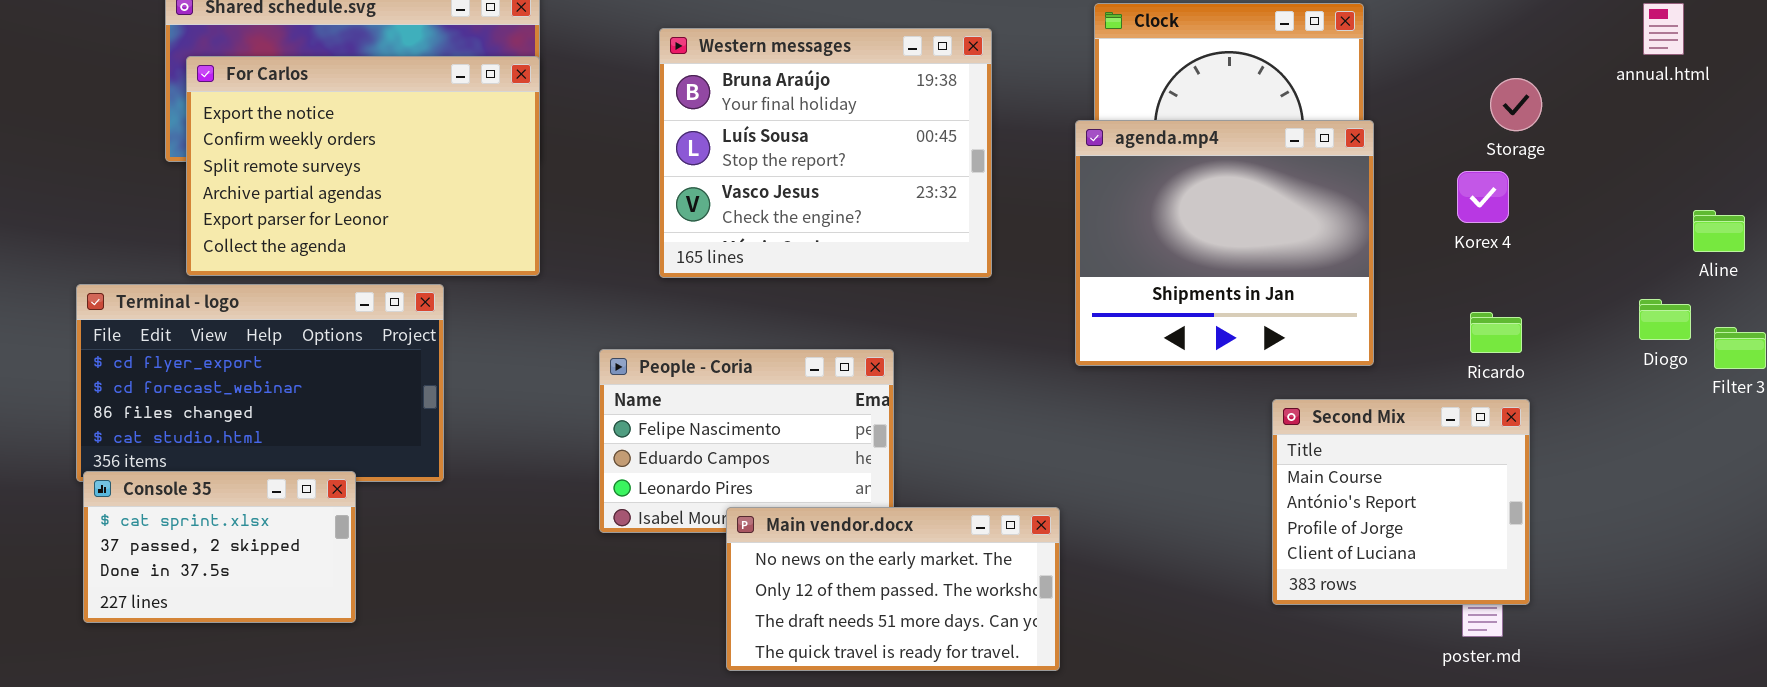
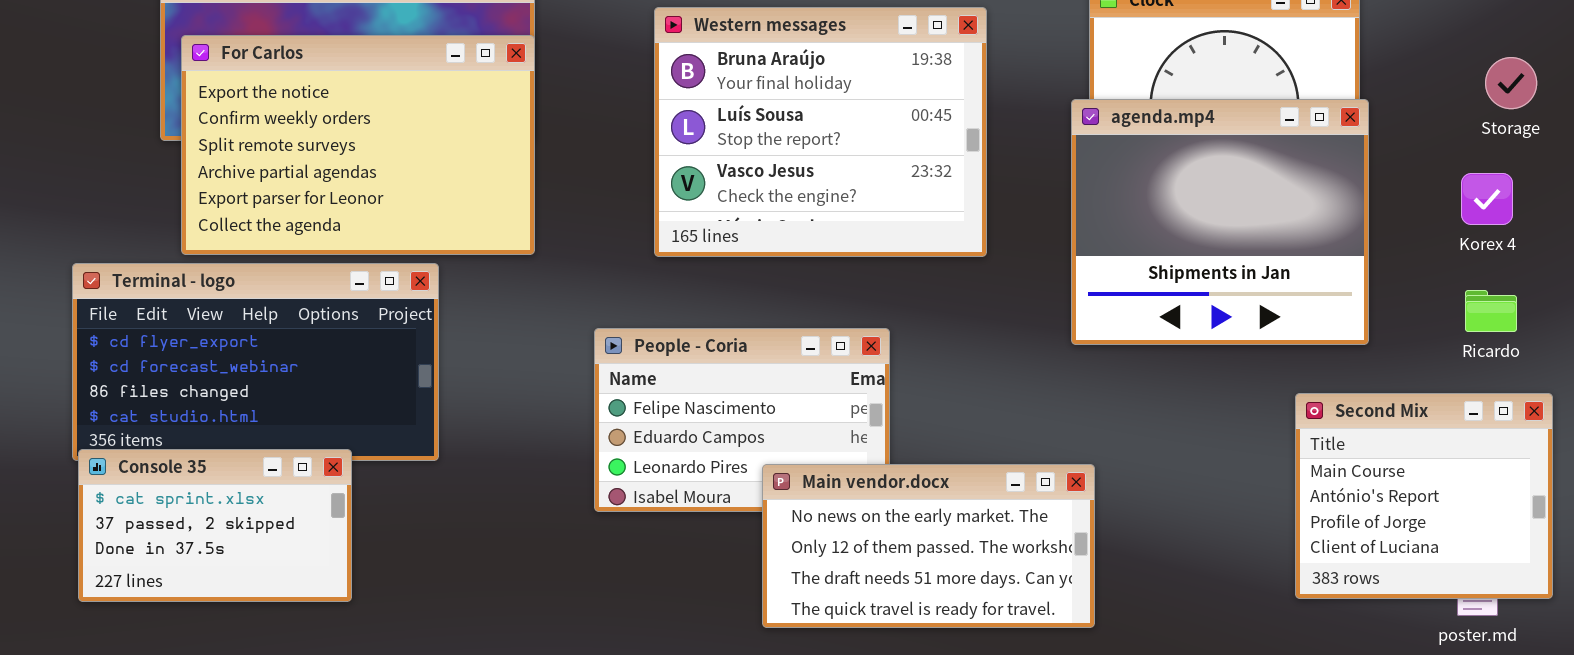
Korex 4: [1457,171,1509,223] -> [1461,173,1513,225], moved
Second Mix: [1272,399,1530,605] -> [1295,393,1553,599], moved
Main vendor.docx: [726,507,1060,671] -> [762,464,1095,628], moved

